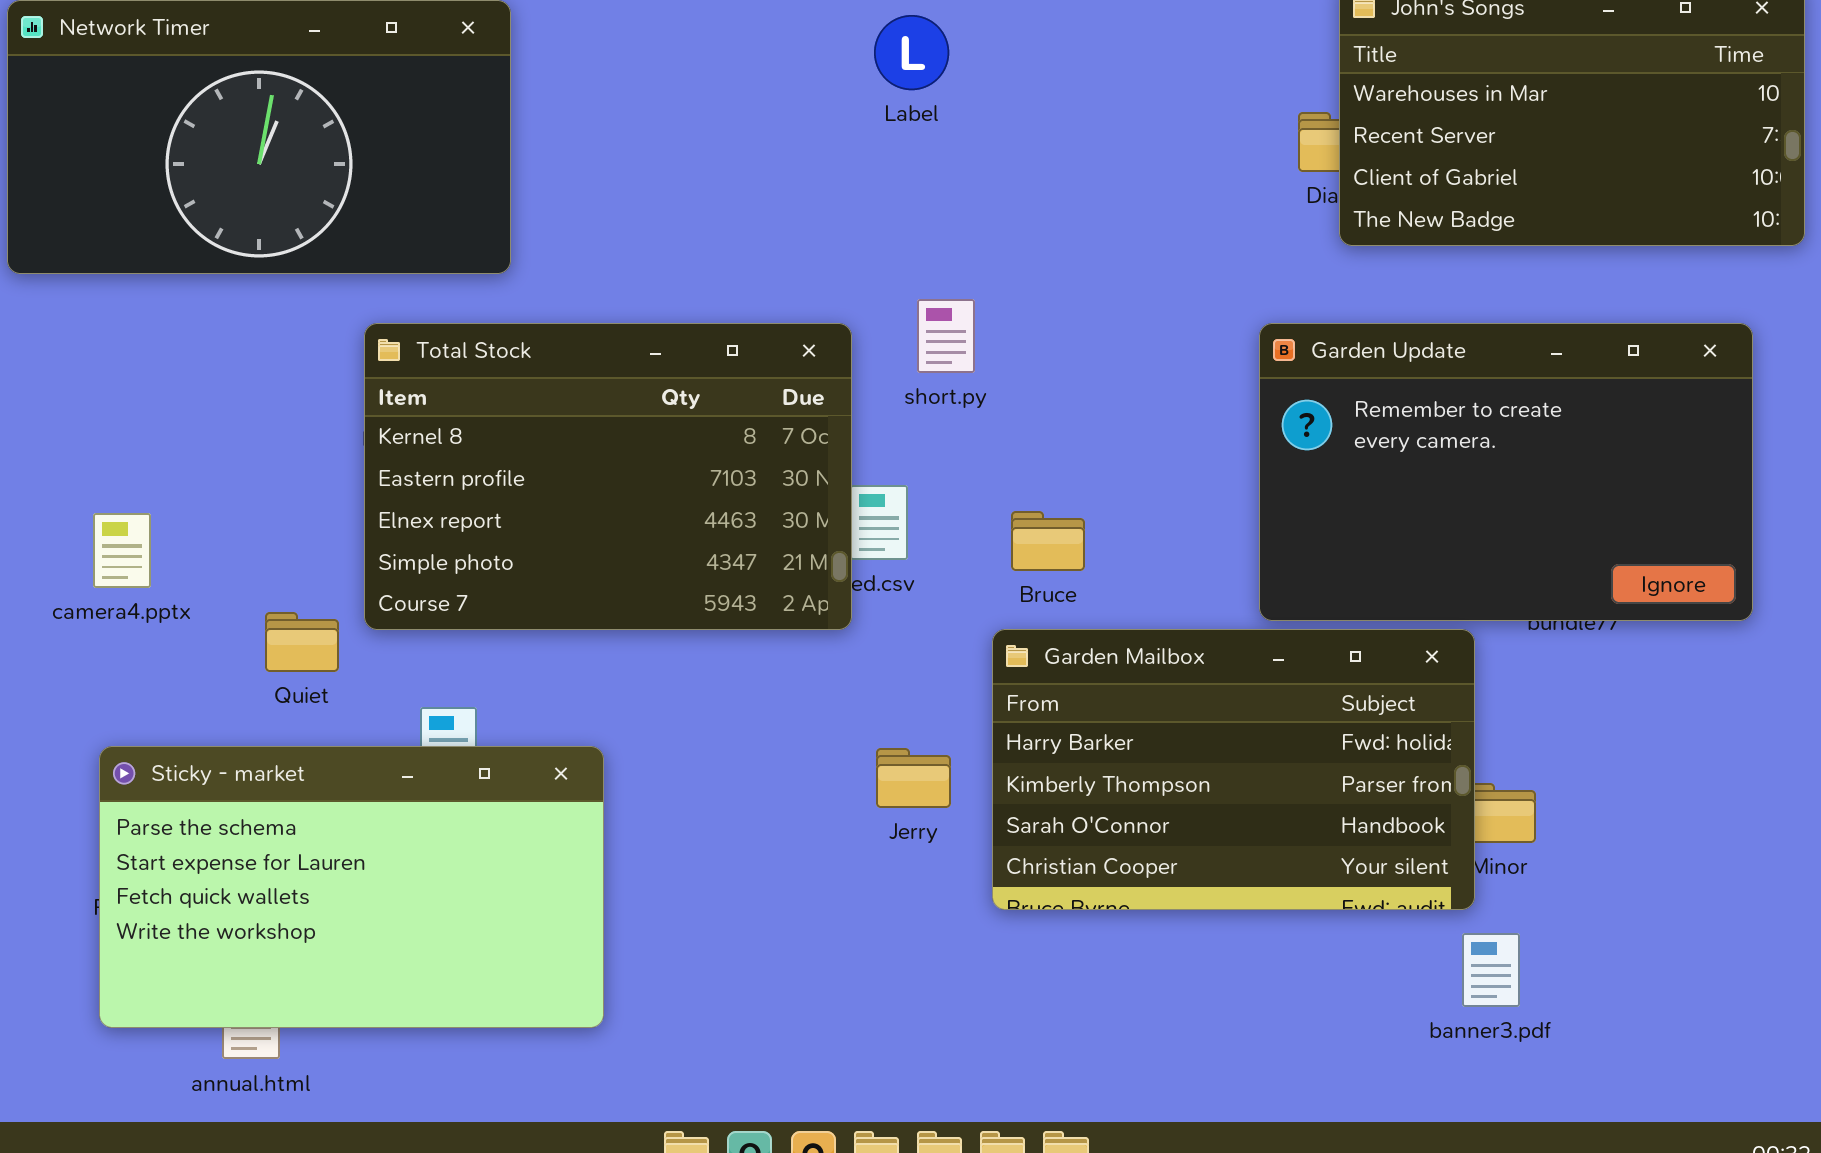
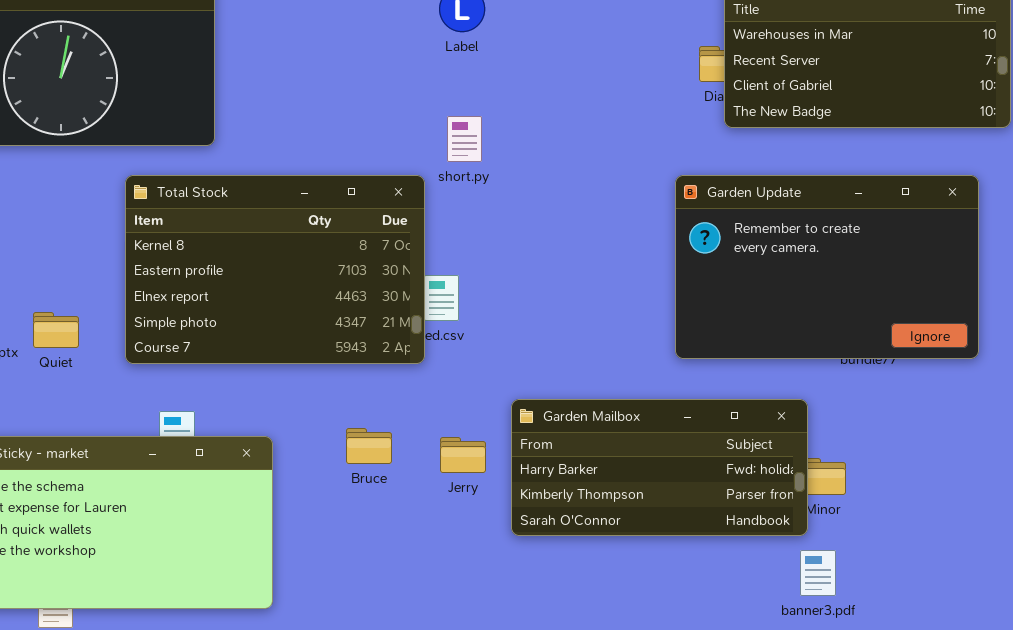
short.py: [917,299,975,373] -> [447,116,482,162], moved
Bruce: [1011,511,1085,571] -> [346,428,392,464], moved
Quiet: [265,612,339,672] -> [33,312,79,348], moved
Garden Mailbox: [992,629,1475,910] -> [511,399,808,536], resized

